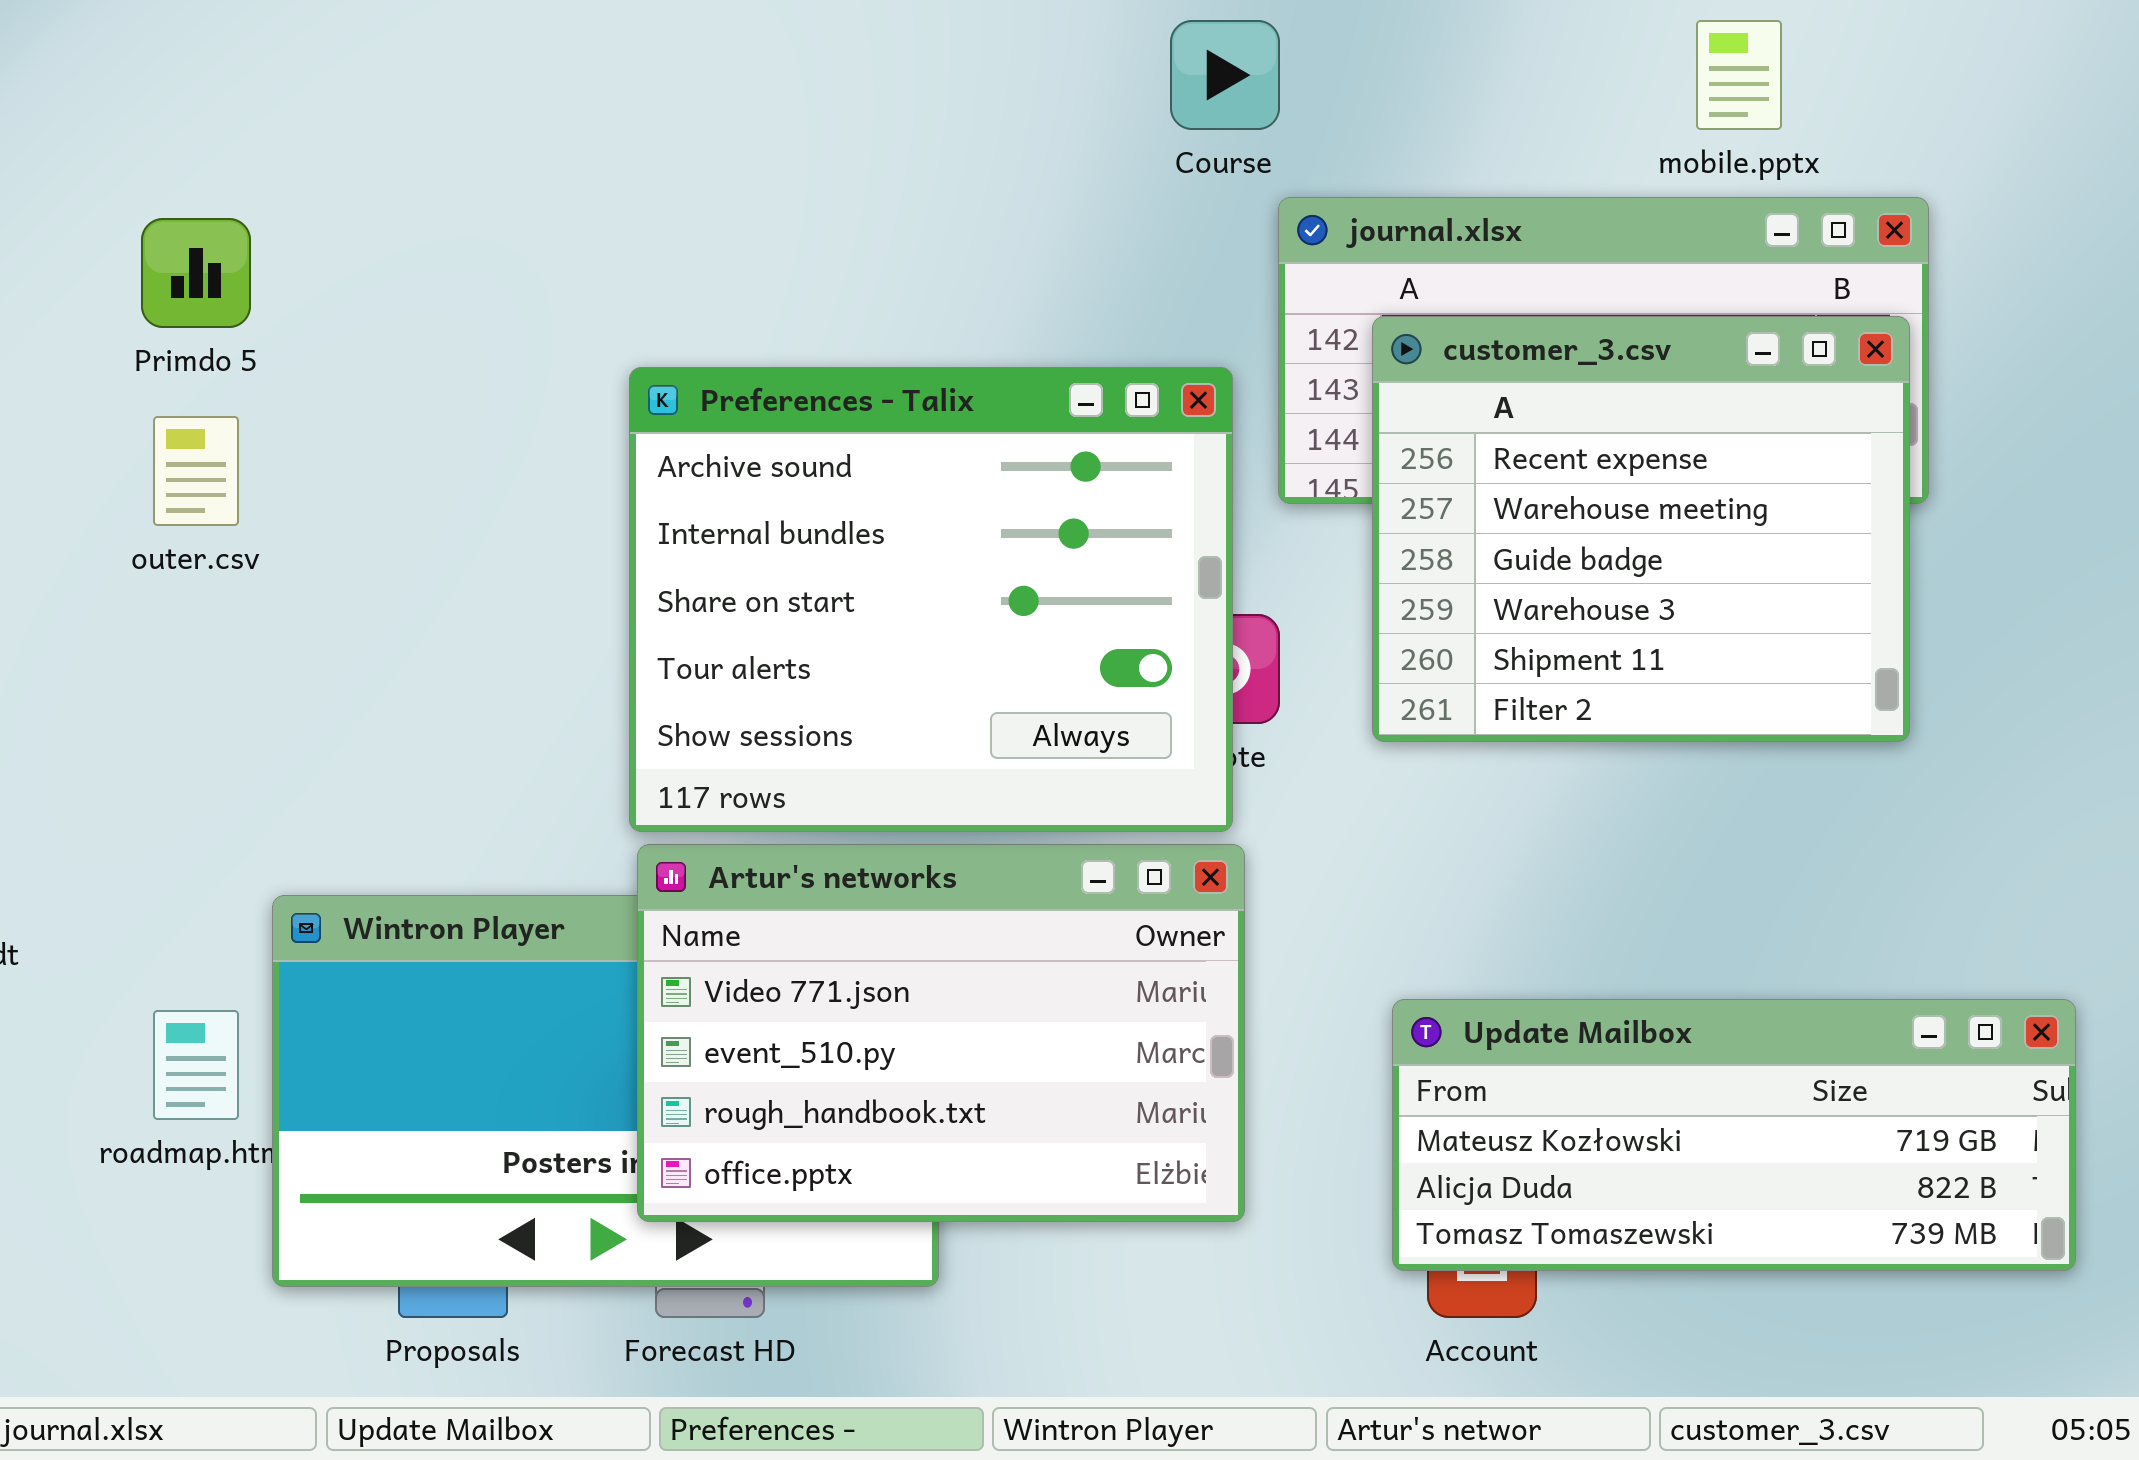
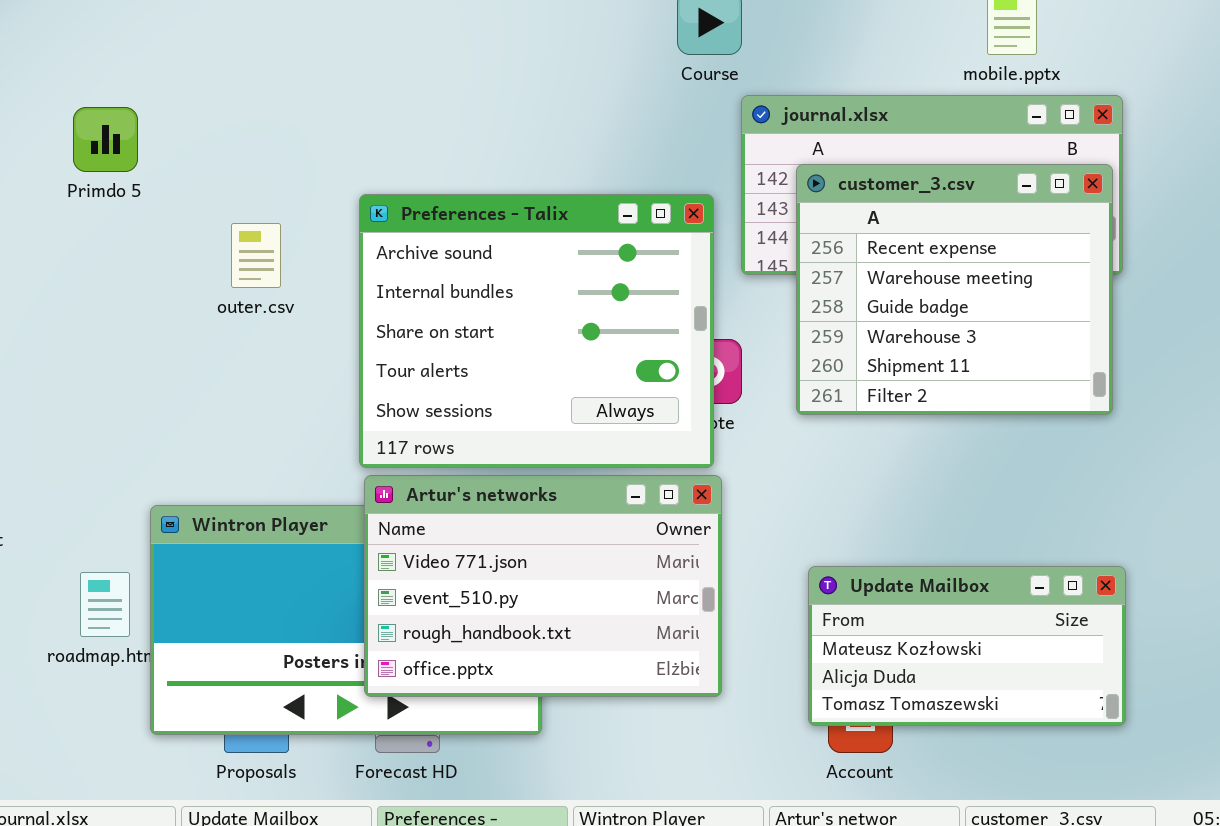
outer.csv: [153,416,239,526] -> [231,223,281,288], moved
Update Mailbox: [1392,999,2076,1271] -> [808,566,1126,726], resized

